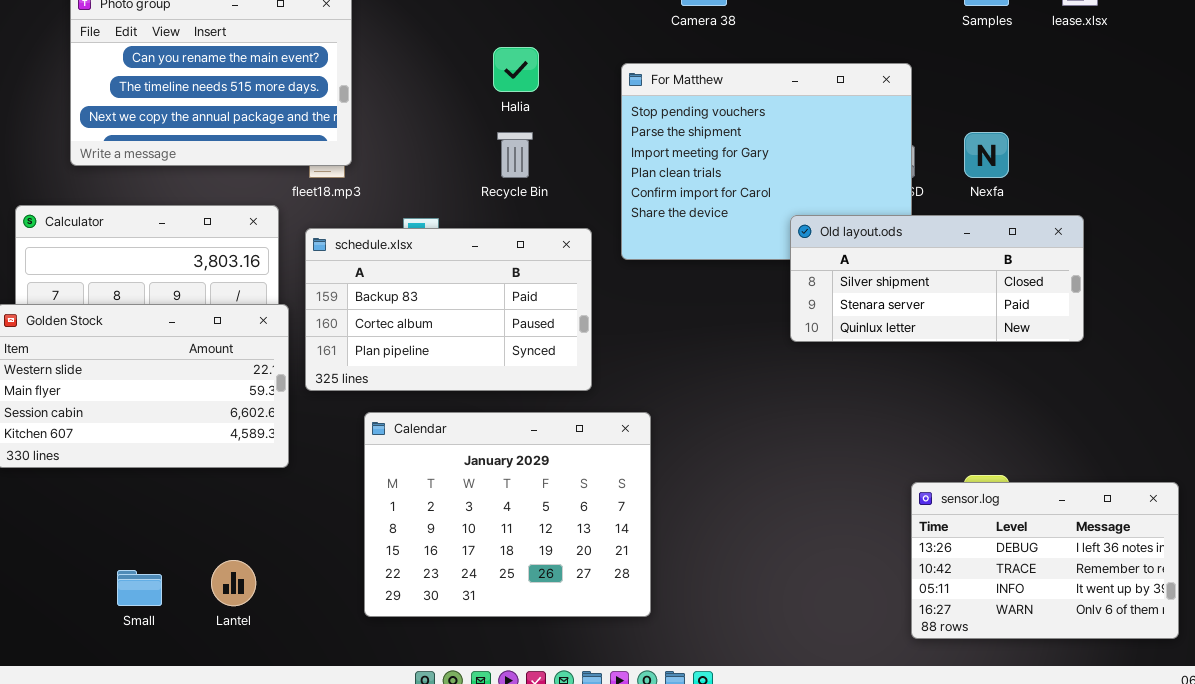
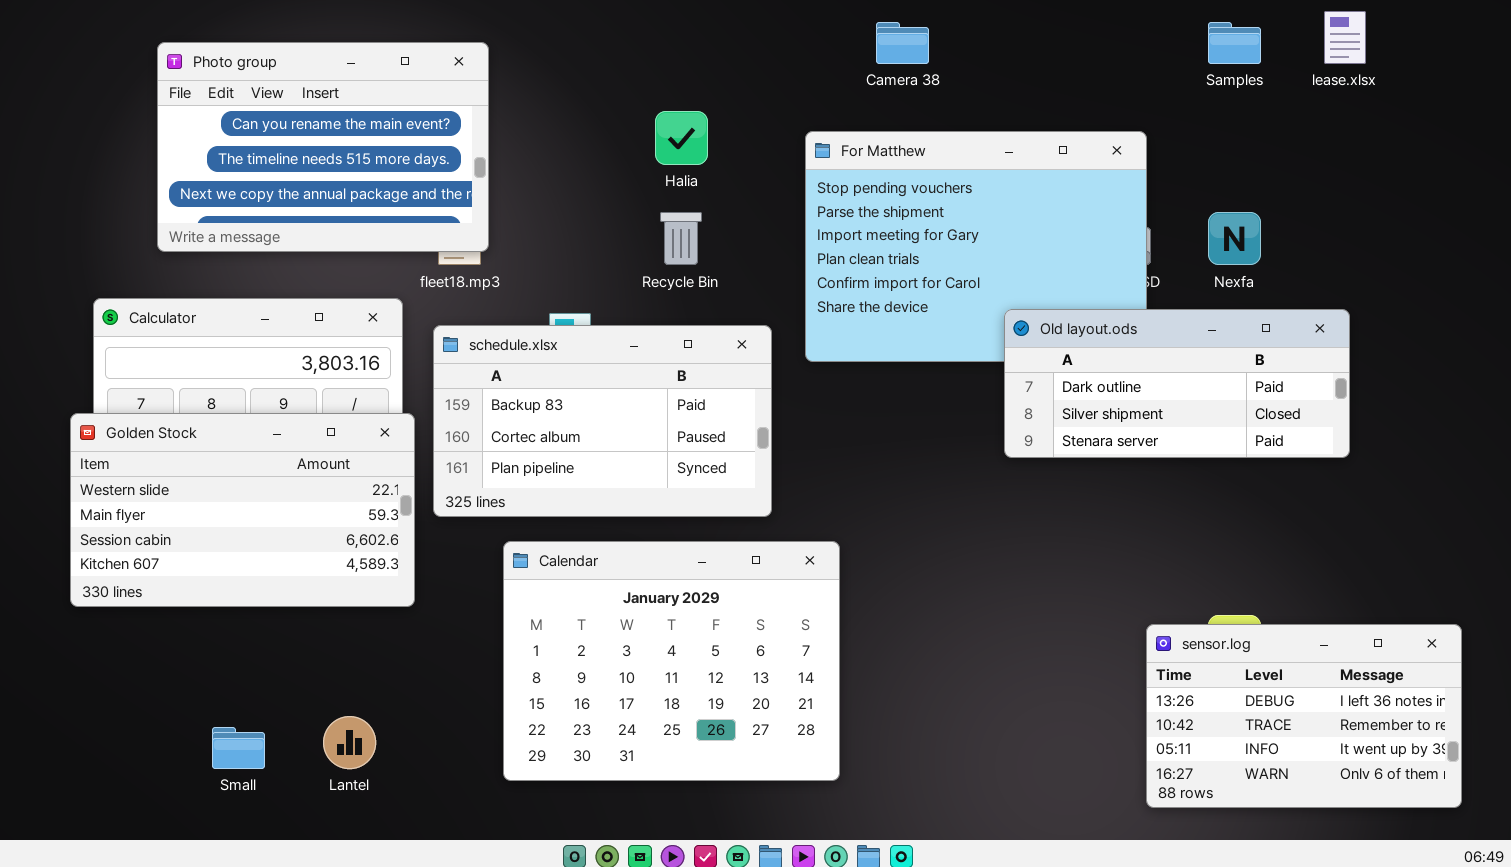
Old layout.ods: [790,215,1084,342] -> [1004,309,1350,458], scrolled up 1 row

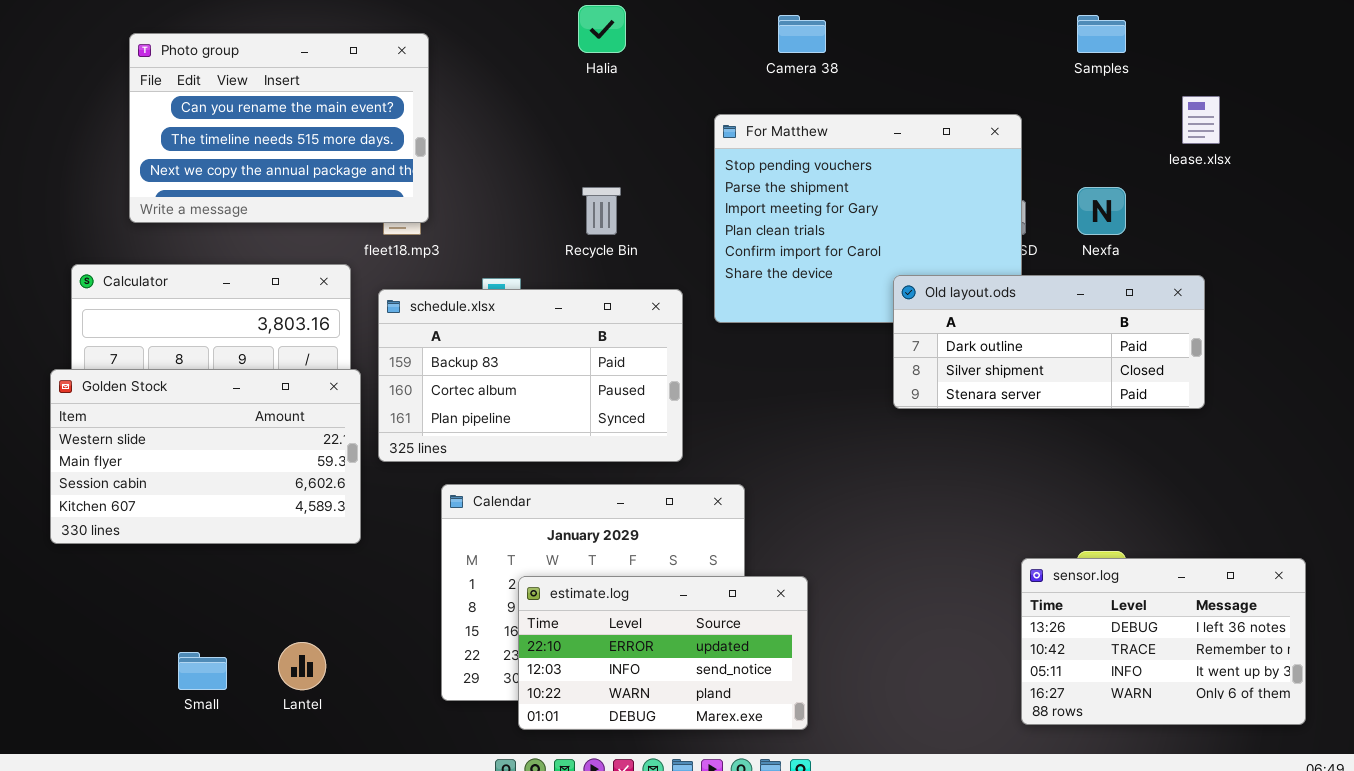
lease.xlsx: [1324,11,1366,64] -> [1182,96,1220,144], moved
Halia: [655,111,708,165] -> [578,5,626,53], moved
estimate.log: none -> [518,576,808,730], opened

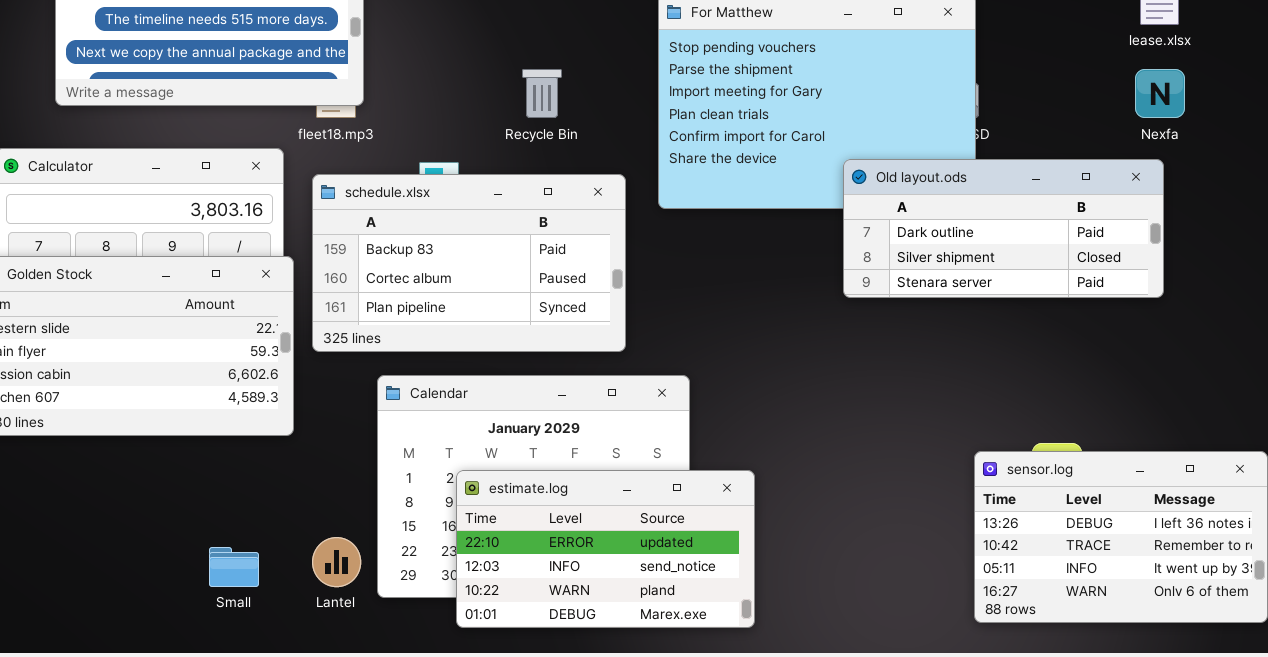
Nexfa: [1077,187,1126,235] -> [1135,69,1185,118], moved
Lantel: [278,642,326,690] -> [312,537,361,587], moved
Small: [178,652,227,690] -> [209,547,259,587], moved

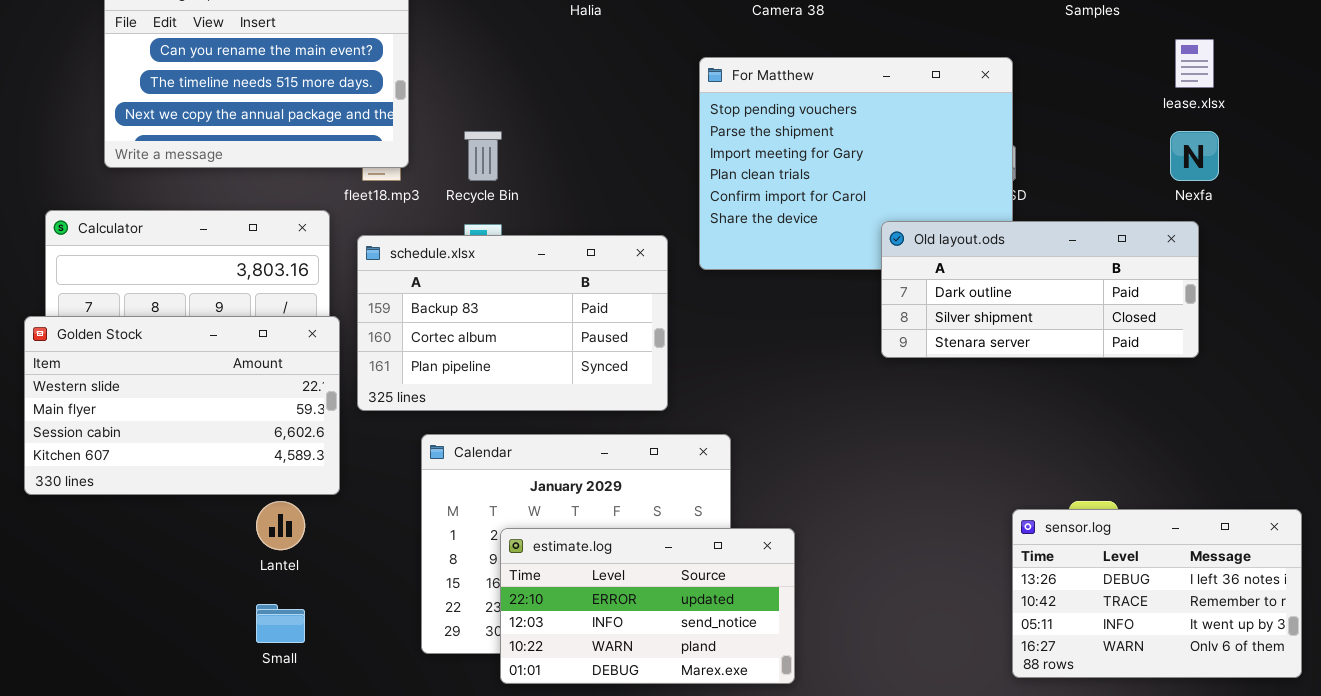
Recycle Bin: [522,69,562,118] -> [464,131,502,181], moved
Lantel: [312,537,361,587] -> [256,501,305,550], moved

